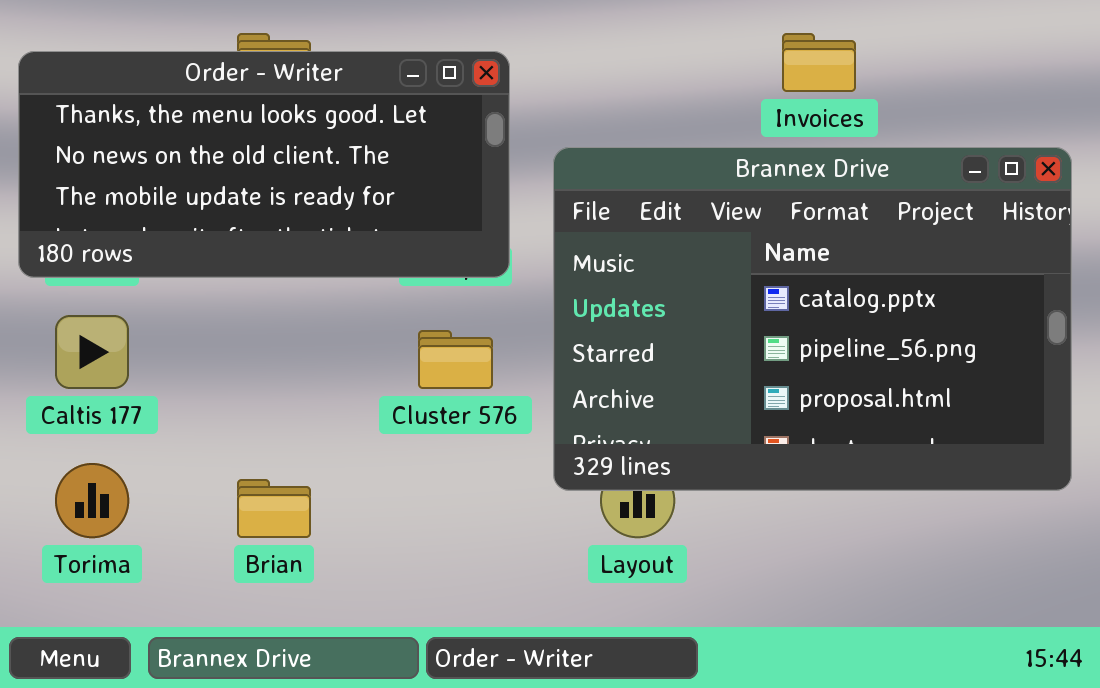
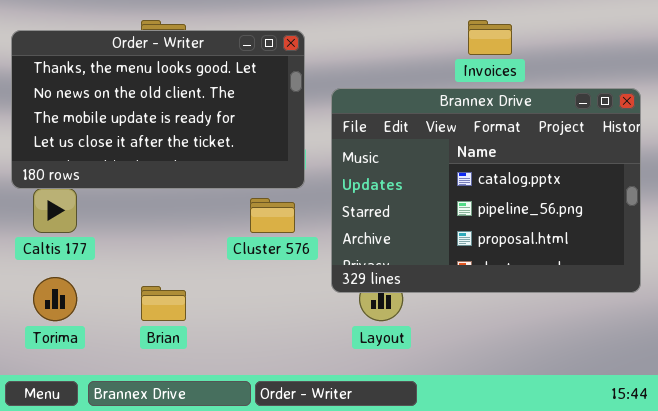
Order - Writer: [18,51,510,278] -> [11,30,305,189], resized

